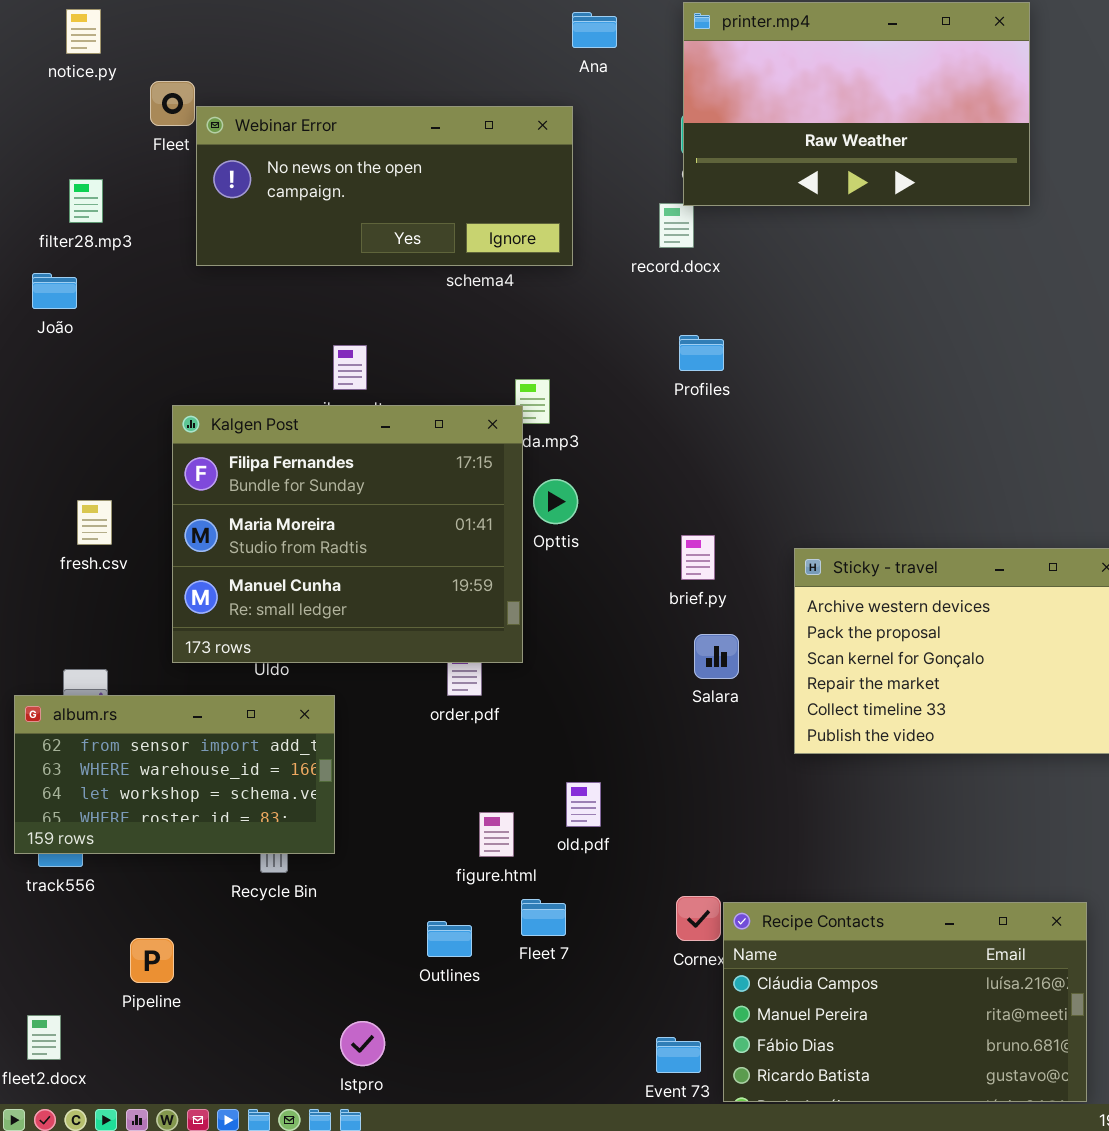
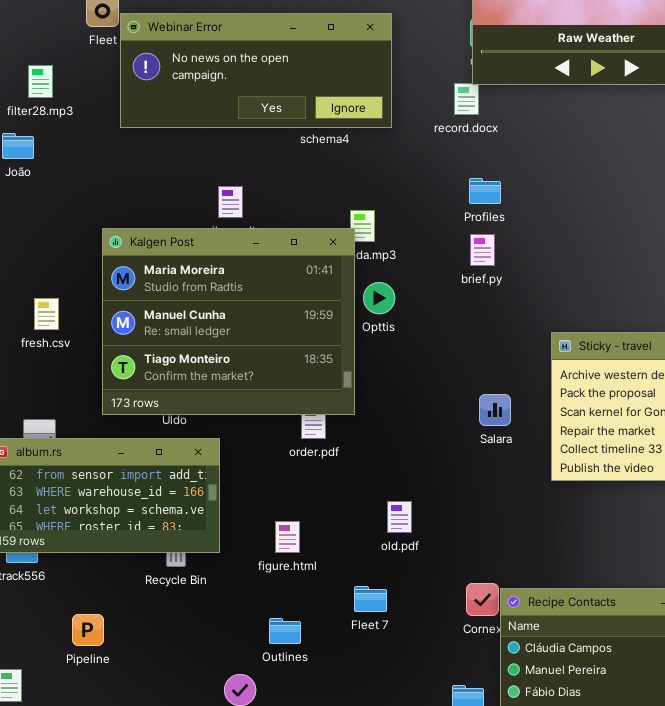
Kalgen Post: [172,405,523,663] -> [102,228,355,415], scrolled down 1 row
brief.py: [681,535,715,580] -> [470,234,495,266], moved
figure.html: [479,812,514,857] -> [275,521,300,553], moved
Outlines: [427,921,472,957] -> [269,618,301,644], moved

